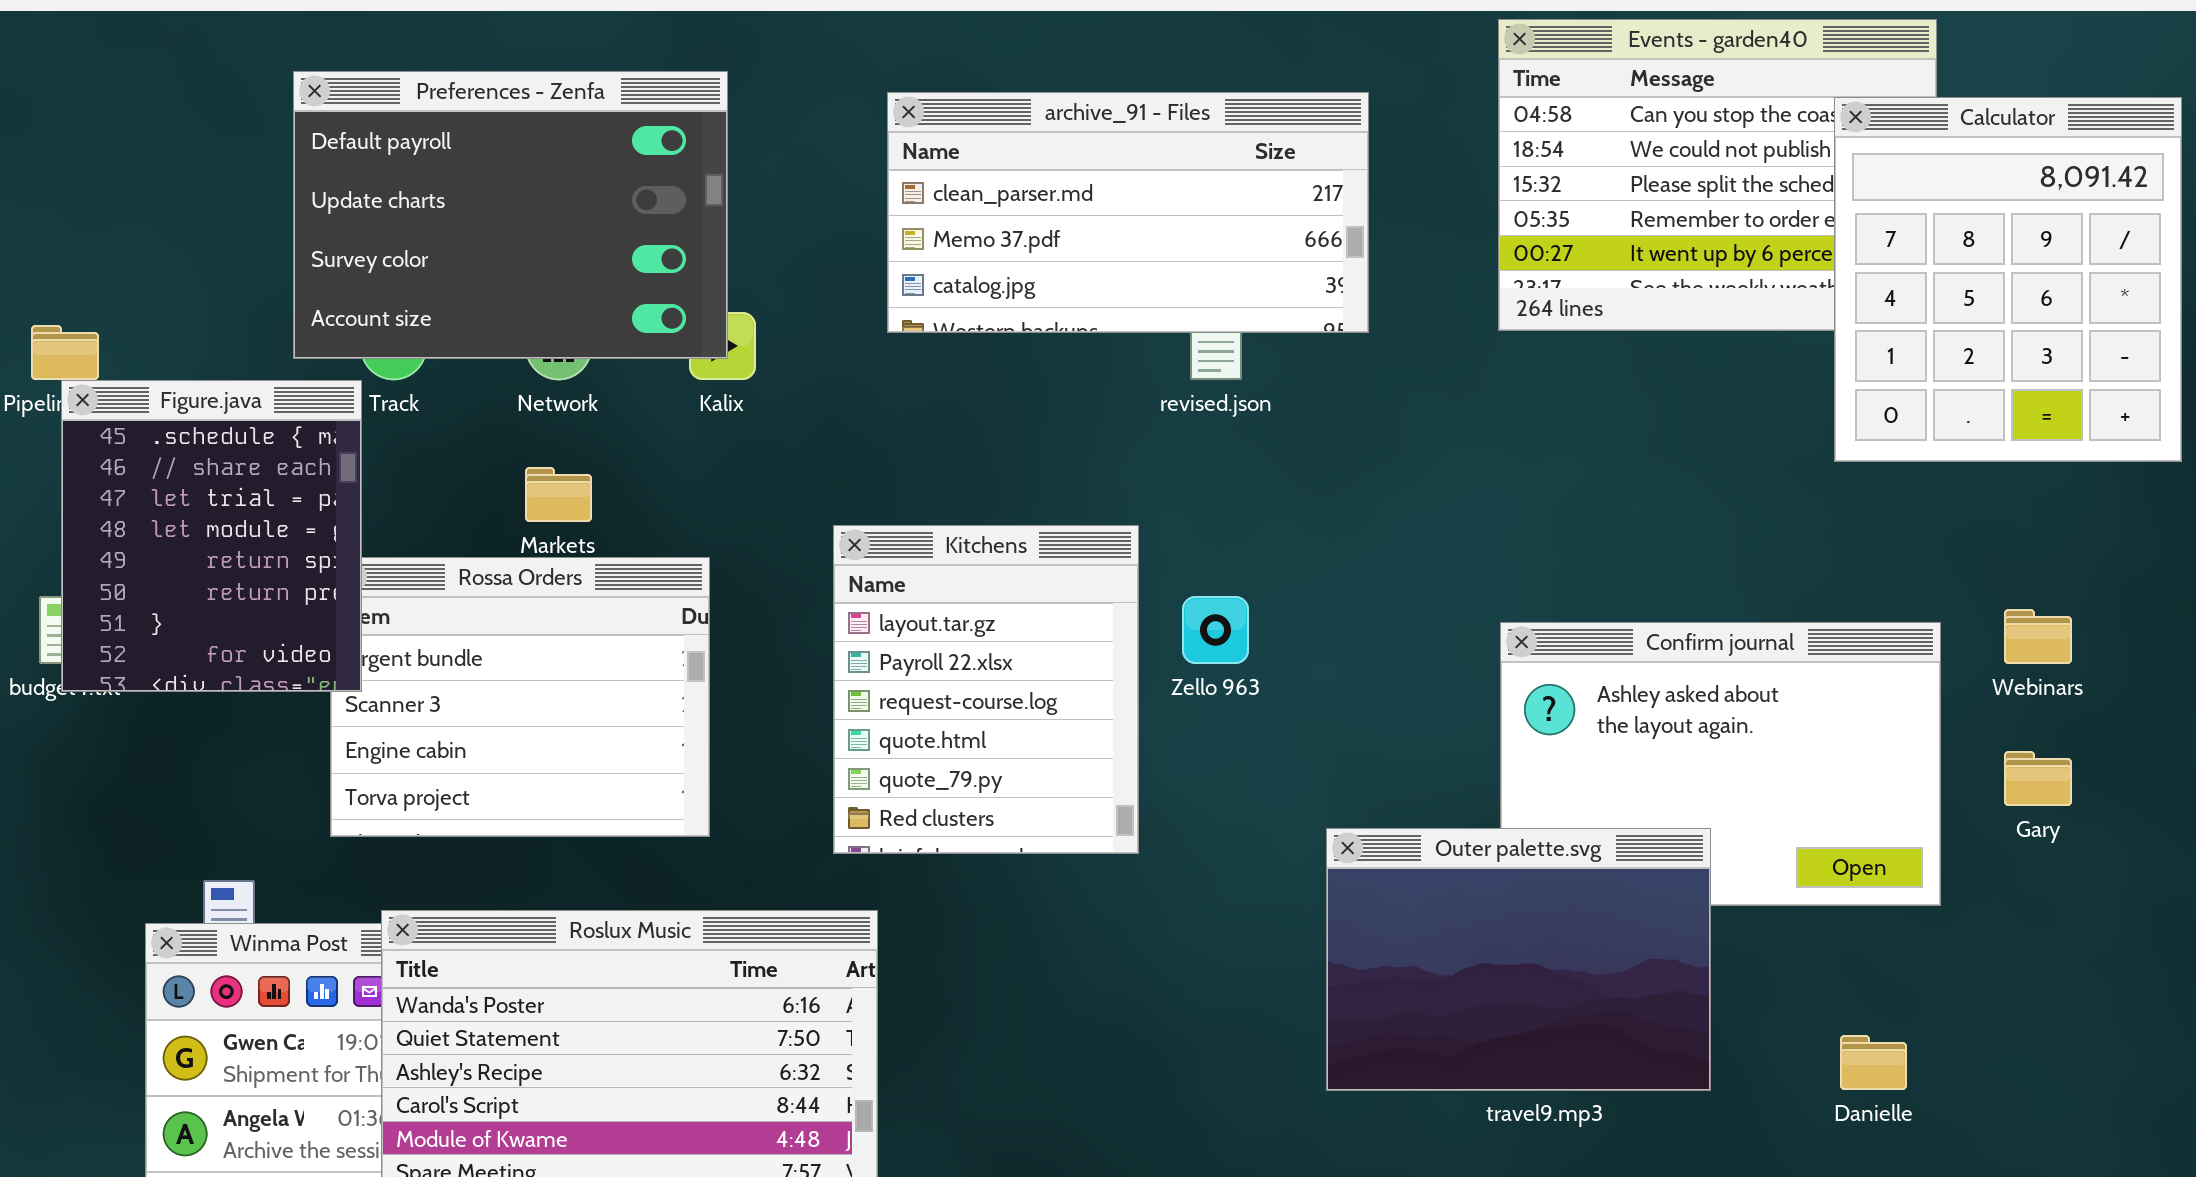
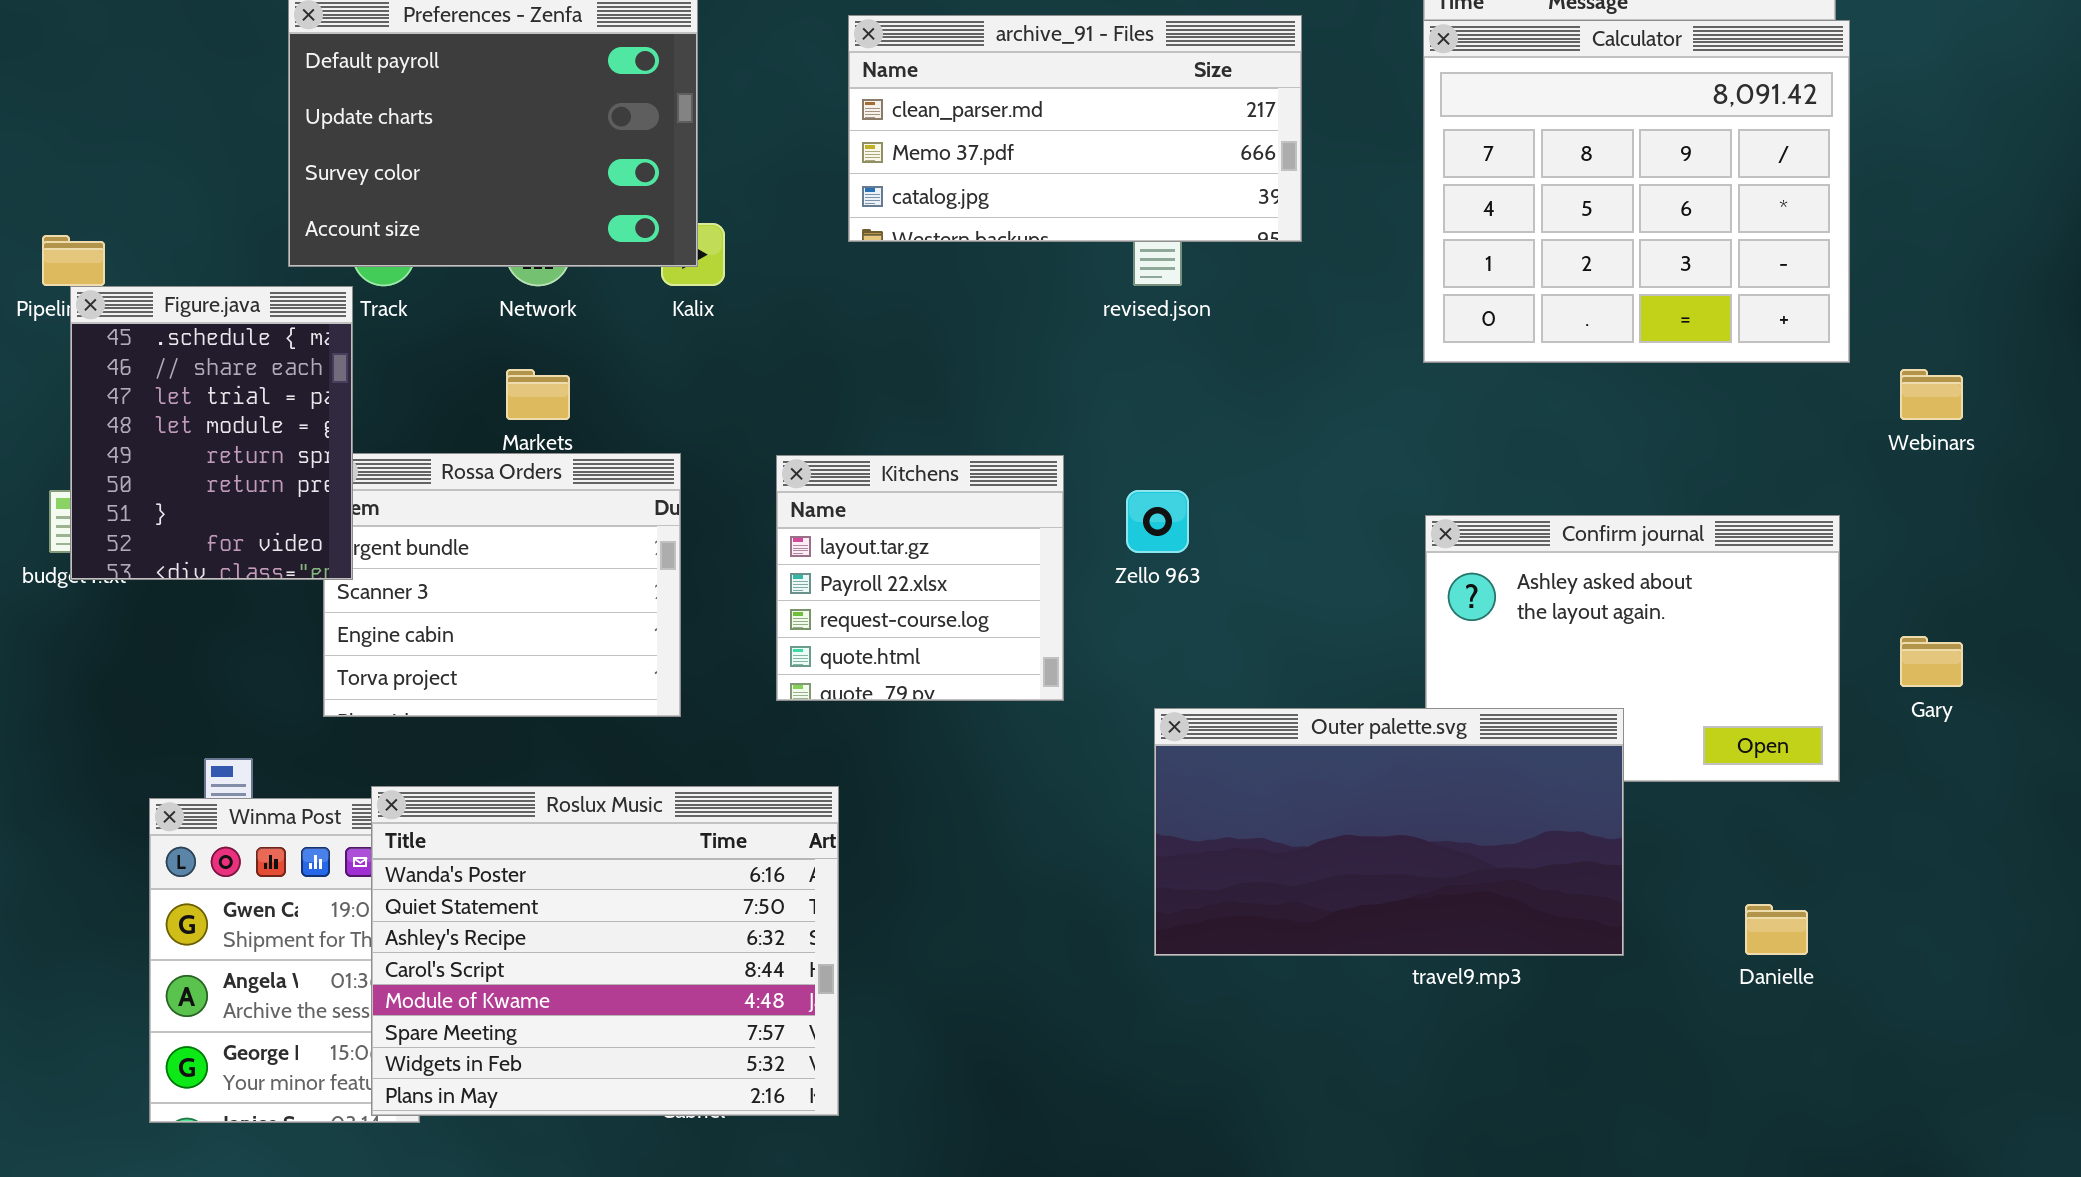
Calculator: [1834,97,2182,462] -> [1423,20,1850,363], moved, resized
Kitchens: [833,525,1139,854] -> [776,455,1064,701], moved, resized
Webinars: [2004,609,2072,664] -> [1900,369,1963,420], moved
Outer palette.svg: [1326,828,1711,1091] -> [1154,708,1624,956], resized

